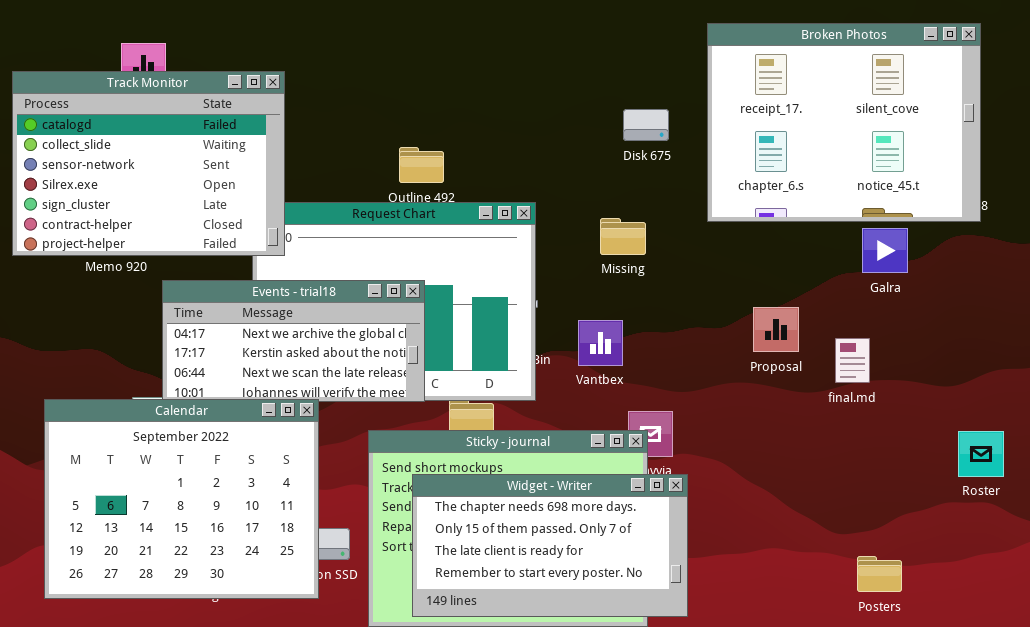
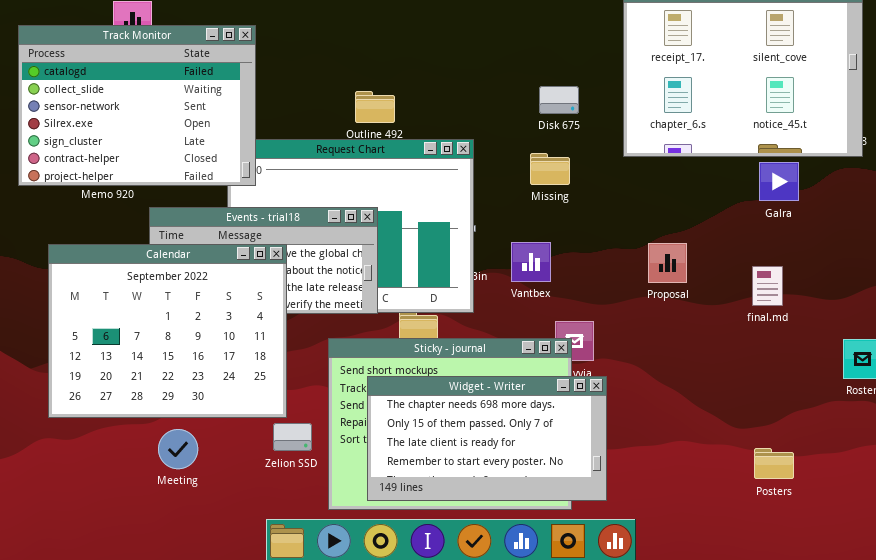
Disk 675: [623,109,669,141] -> [539,86,579,114], moved
Proposal: [753,307,799,352] -> [648,243,687,283], moved
final.md: [835,338,870,383] -> [752,266,783,306], moved
Calendar: [44,399,319,599] -> [48,244,287,418], moved

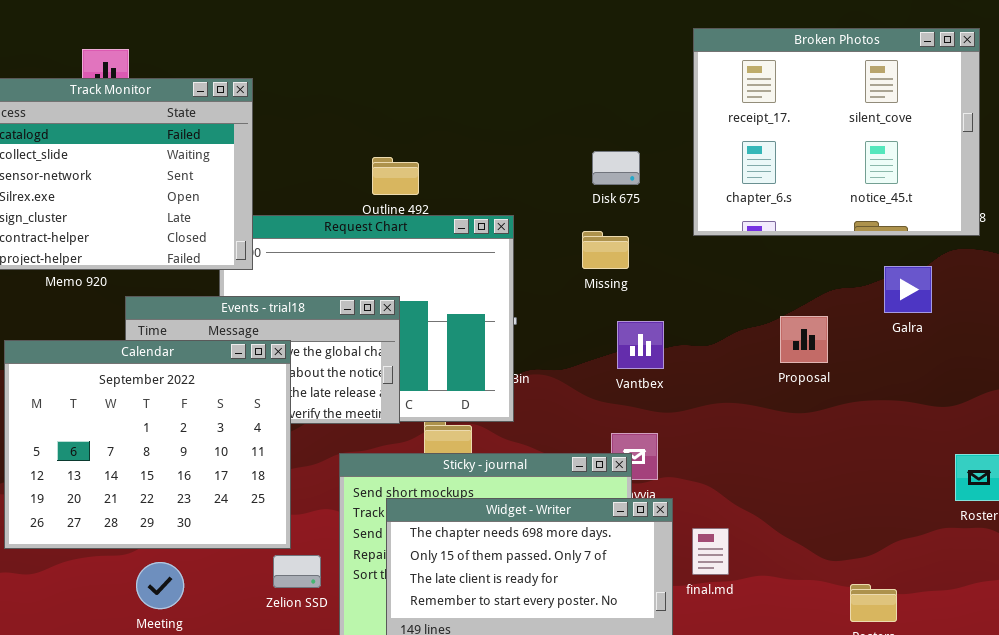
Galra: [759,162,799,201] -> [884,266,932,313], moved
Vantbex: [511,242,551,282] -> [617,321,664,369], moved
Proposal: [648,243,687,283] -> [780,316,828,363], moved
final.md: [752,266,783,306] -> [692,528,729,575], moved

